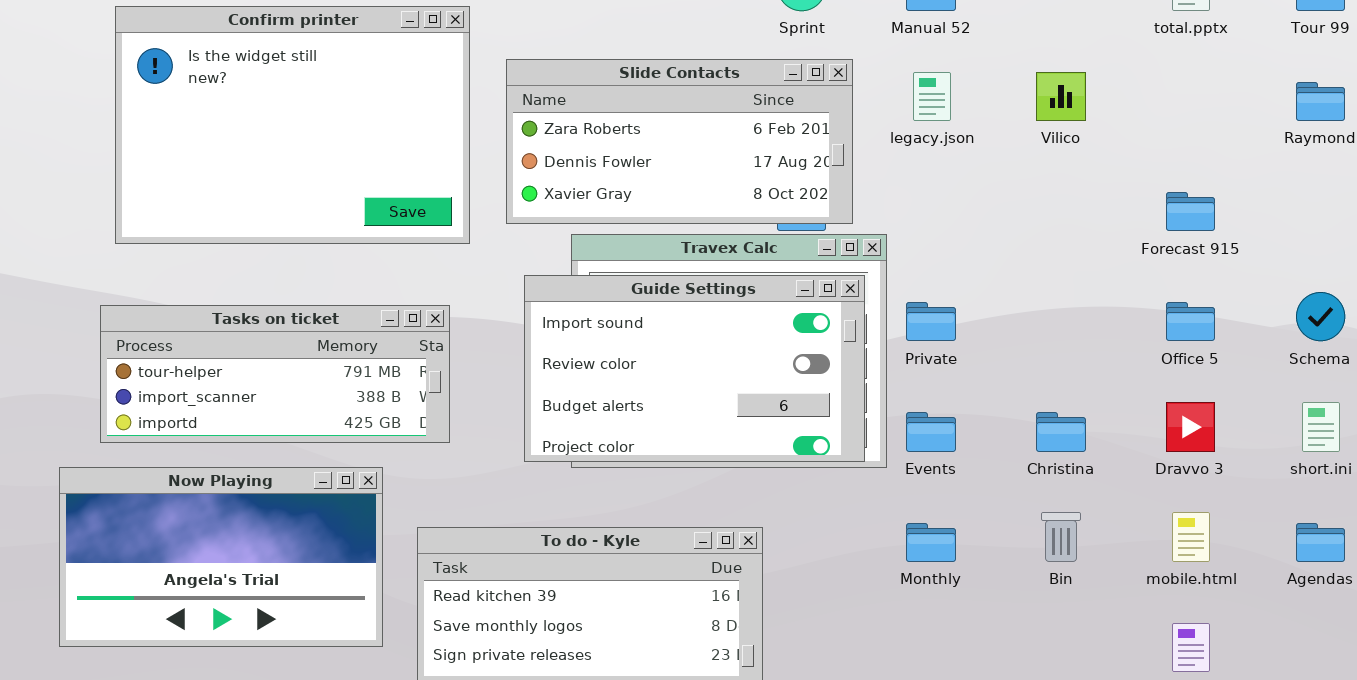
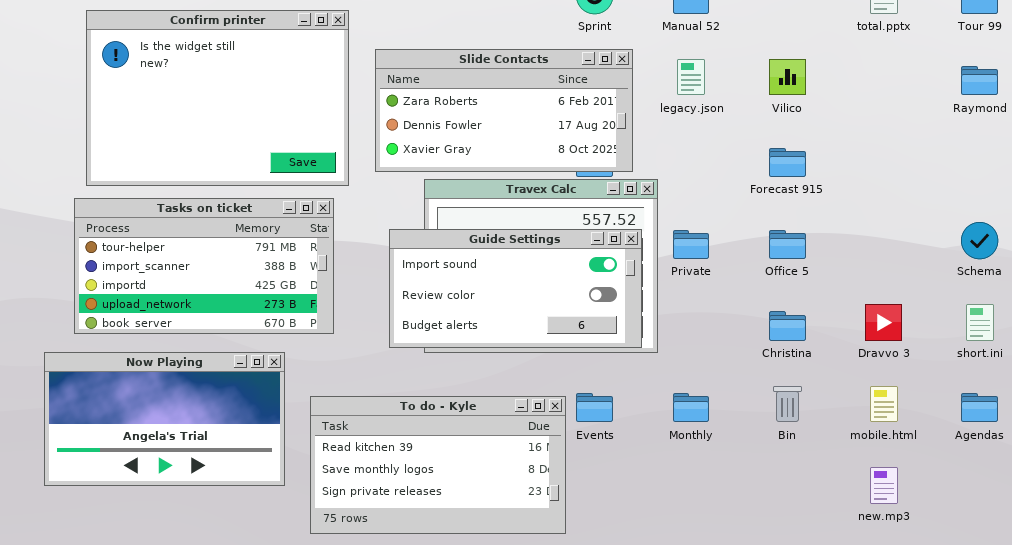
Forecast 915: [1166,192,1215,231] -> [769,148,806,177], moved
Guide Settings: [524,275,865,462] -> [389,229,642,348], resized
Office 5: [1166,302,1215,341] -> [769,230,806,259], moved
Tasks on ticket: [100,305,450,443] -> [74,198,334,334], resized
Events: [906,412,956,452] -> [576,393,613,422], moved

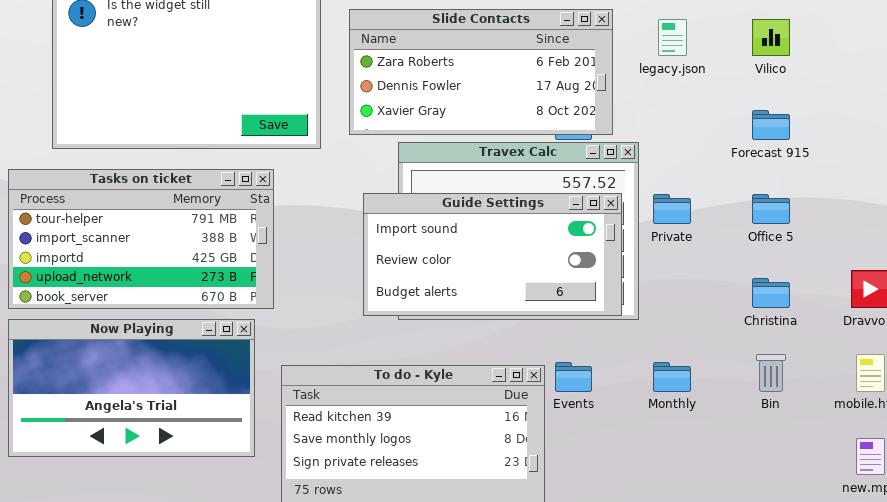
Tasks on ticket: [74,198,334,334] -> [8,169,274,309], moved

